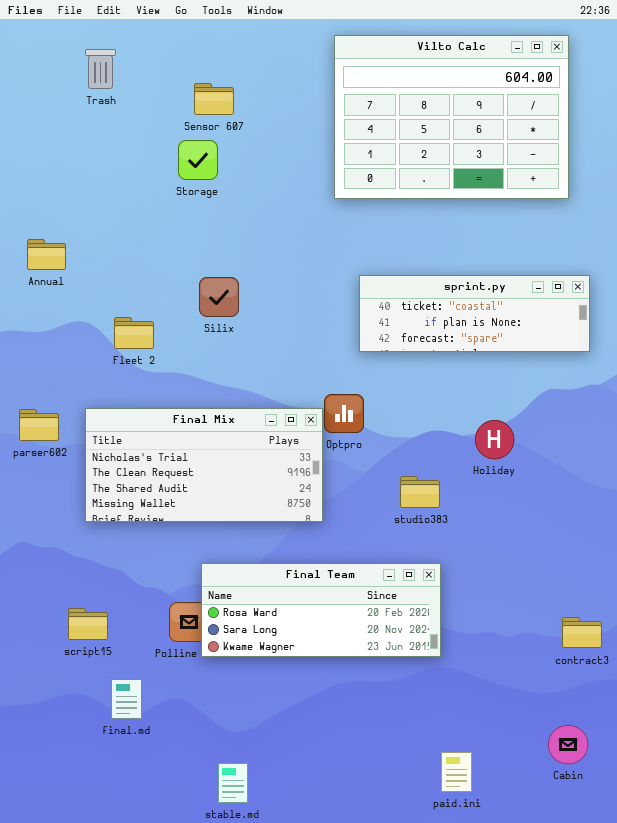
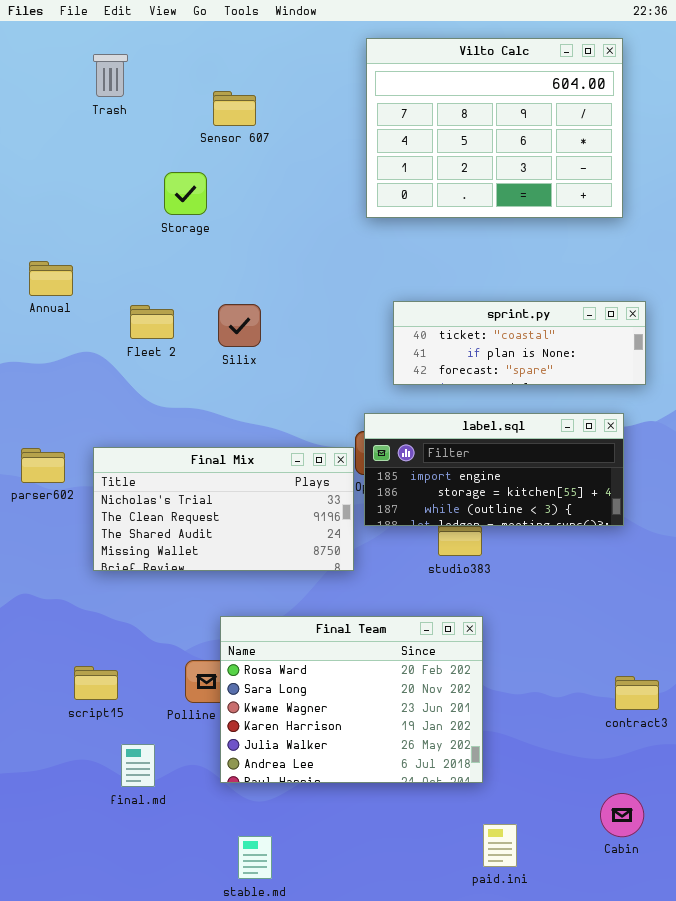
Storage: [178,140,218,180] -> [164,172,207,215], moved
Fleet 2: [114,317,154,349] -> [130,305,174,339], moved
label.sql: none -> [364,413,624,526], opened
Final Team: [201,563,441,657] -> [220,616,483,783], resized

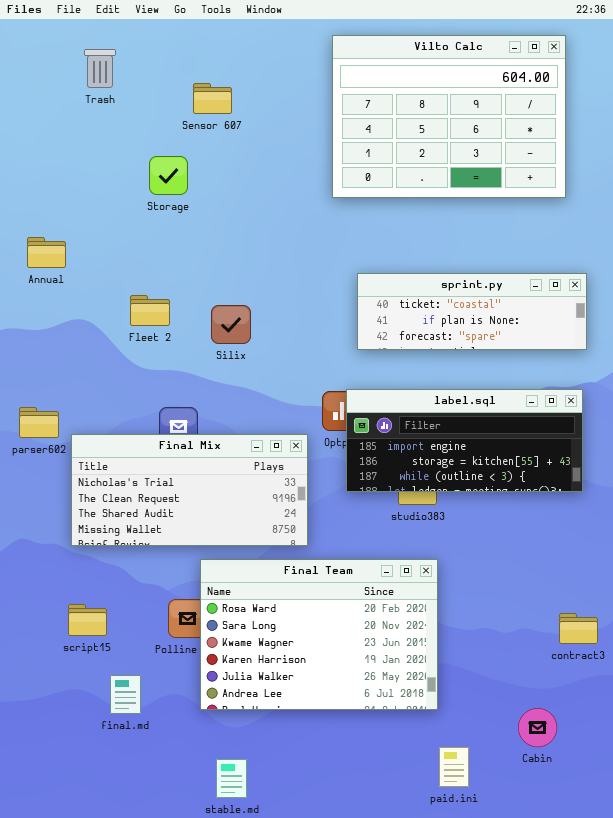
Silix: [218,304,261,347] -> [211,305,251,344], moved
Fleet 2: [130,305,174,339] -> [130,295,170,326], moved
label.sql: [364,413,624,526] -> [346,389,583,492], moved
Final Mix: [93,447,354,571] -> [71,434,308,546], moved
Cabin: [600,793,644,837] -> [518,708,557,747], moved

